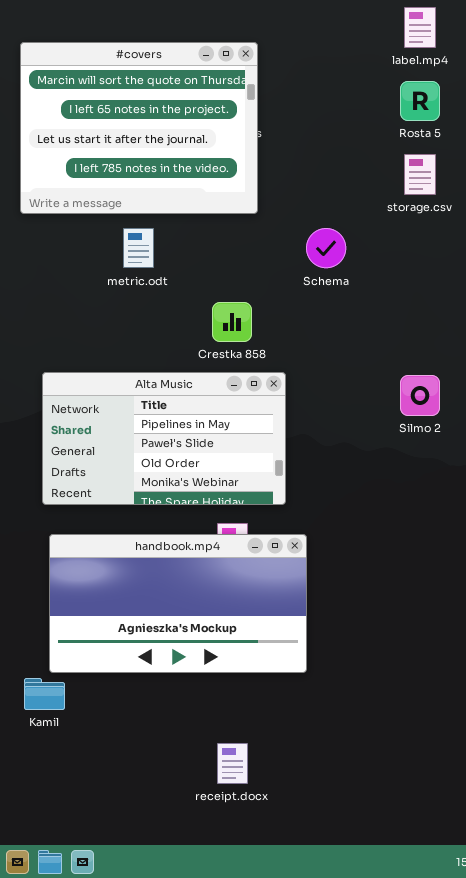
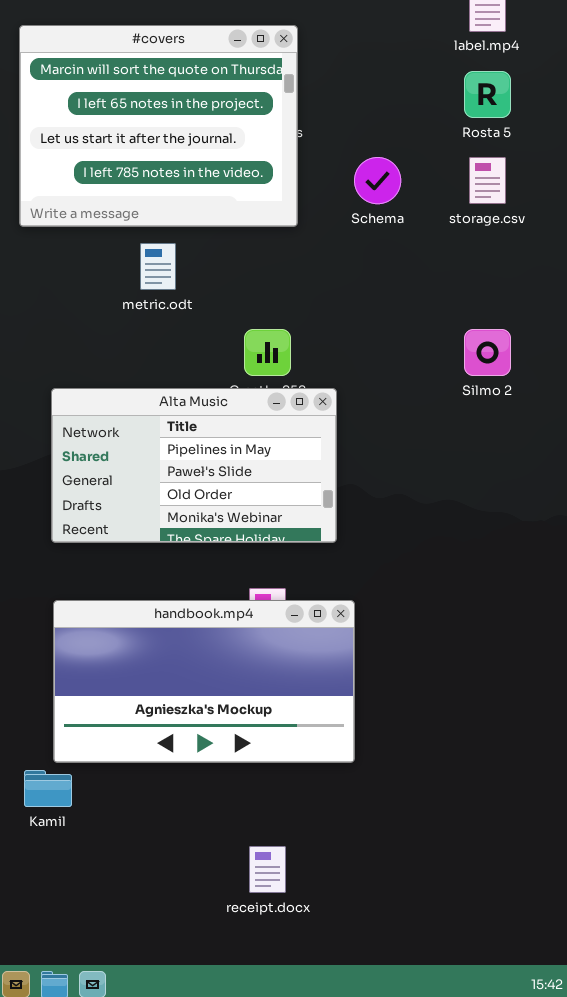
Schema: [306,228,346,268] -> [354,157,401,204], moved
Alta Music: [42,372,286,505] -> [51,388,337,543], moved
Silmo 2: [400,375,440,416] -> [464,329,511,376], moved

